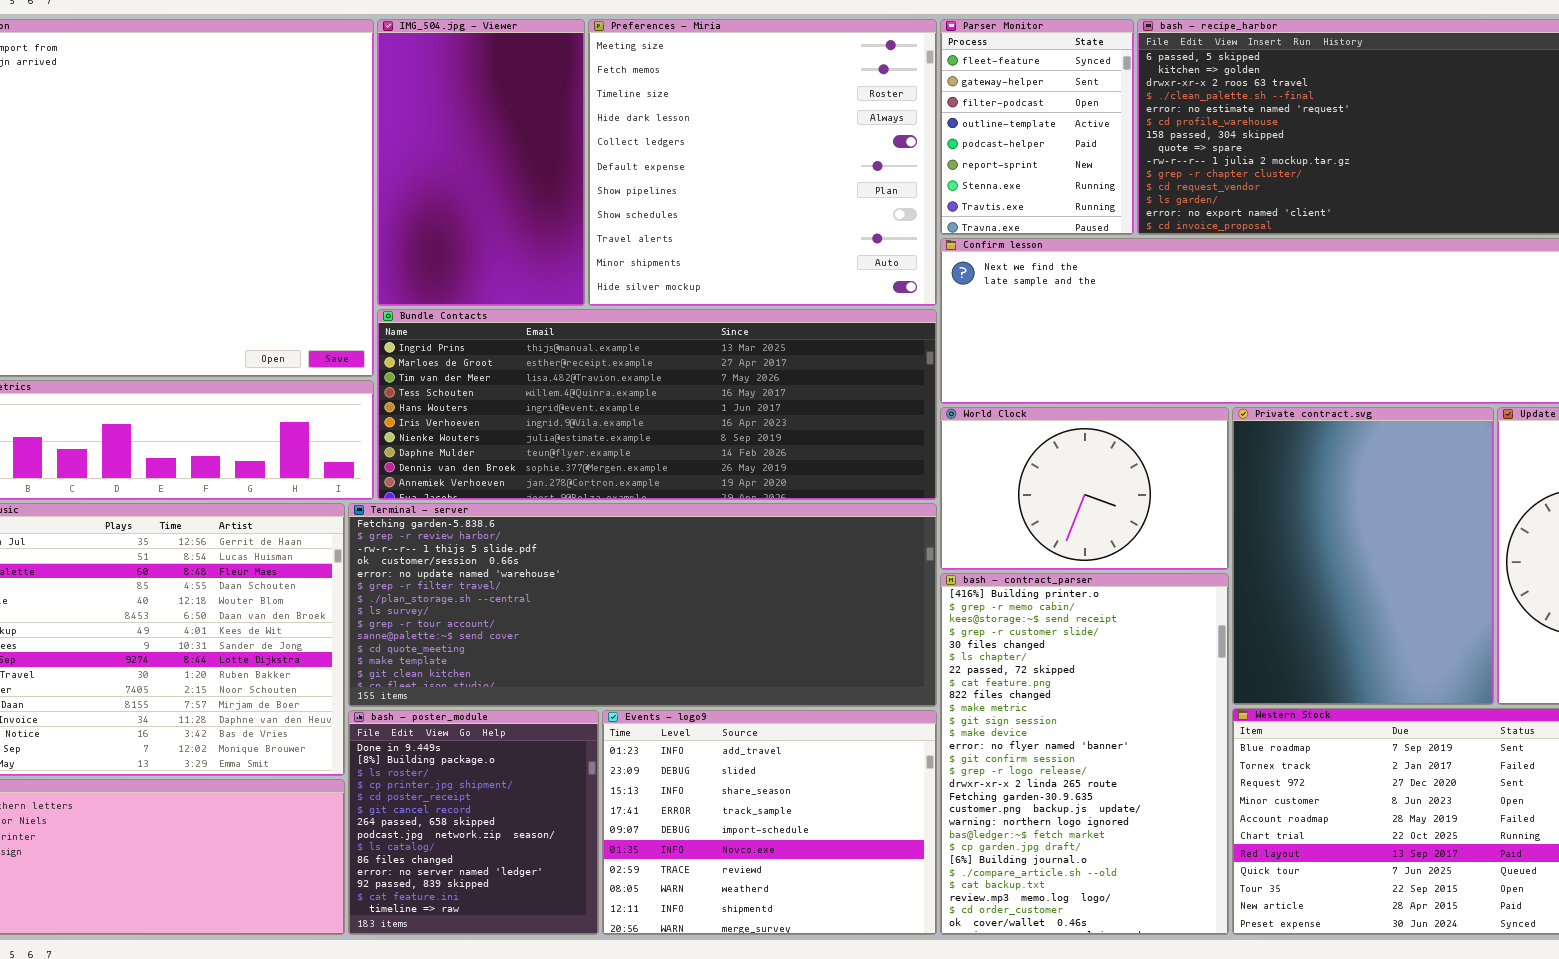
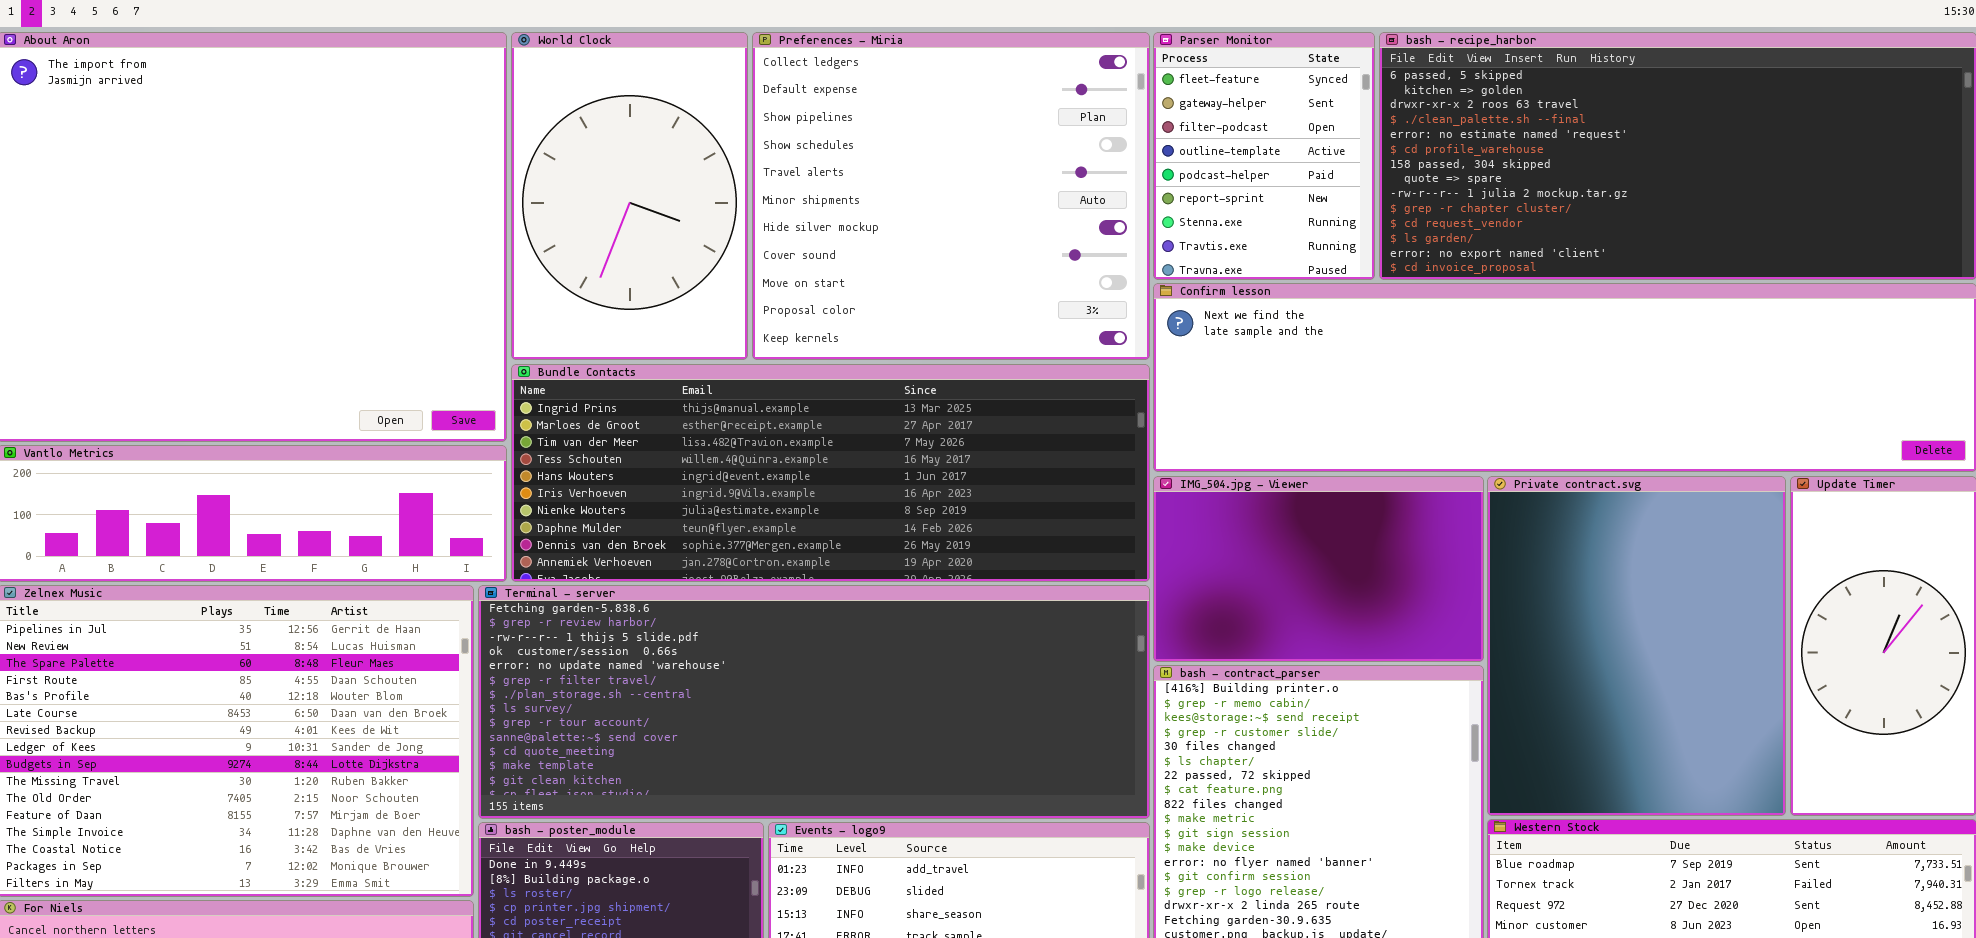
IMG_504.jpg - Viewer: [377,19,585,306] -> [1153,476,1484,662], moved, resized
Preferences - Miria: [588,19,937,306] -> [752,32,1150,360], scrolled down 4 rows
World Clock: [940,407,1229,570] -> [511,32,748,360], moved, resized

